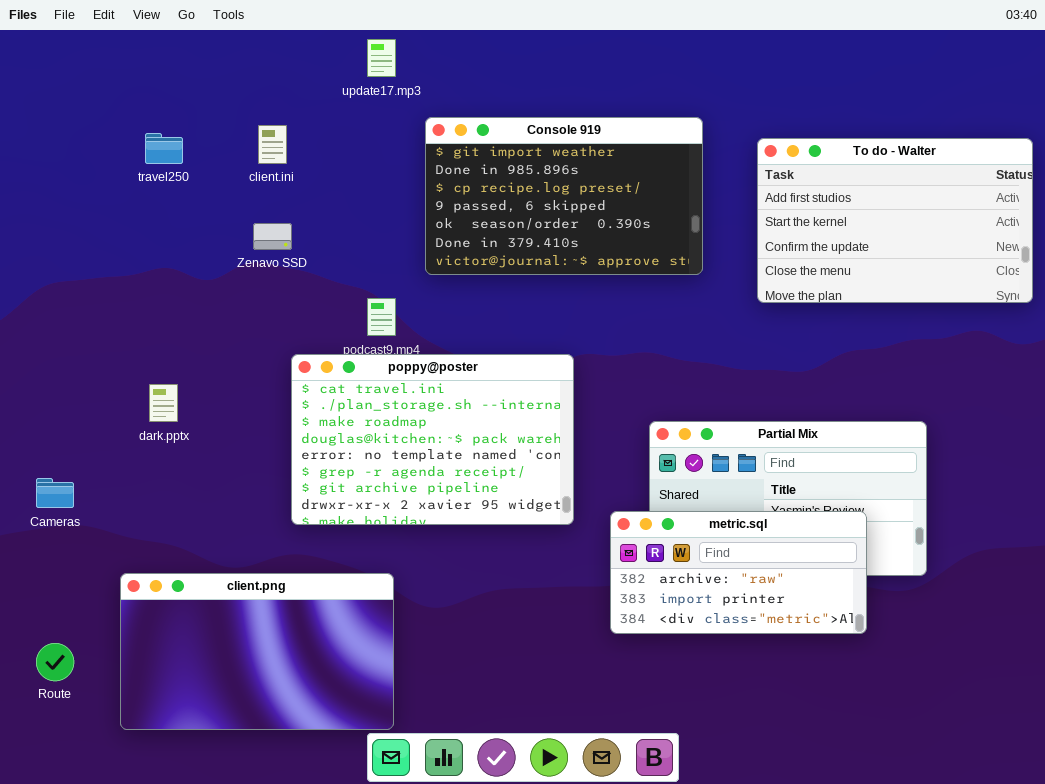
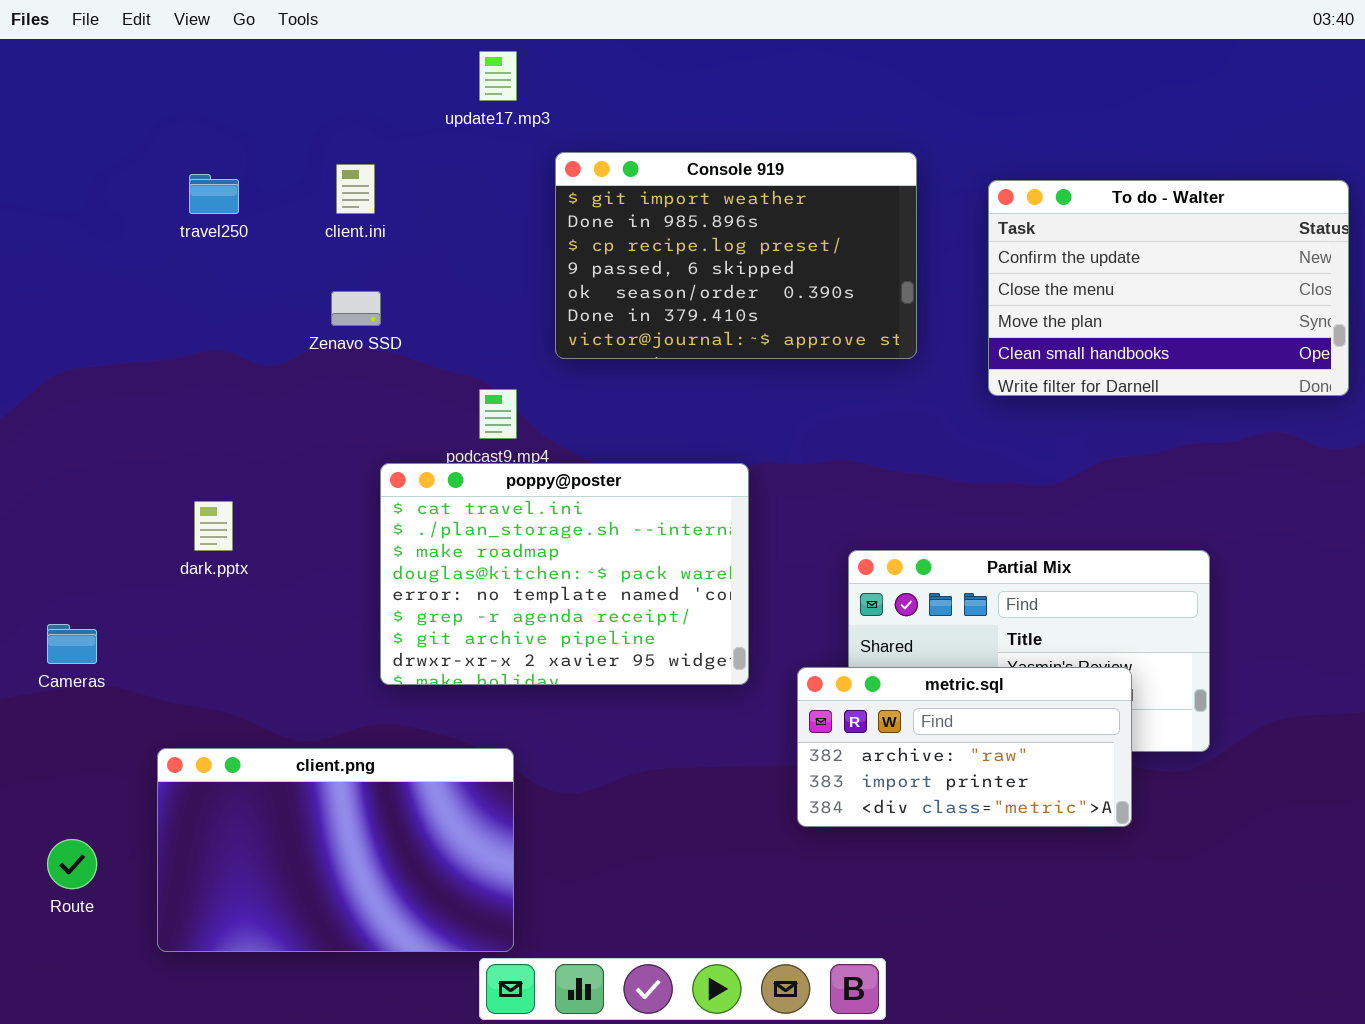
To do - Walter: [757,138,1033,303] -> [988,180,1349,396], scrolled down 2 rows

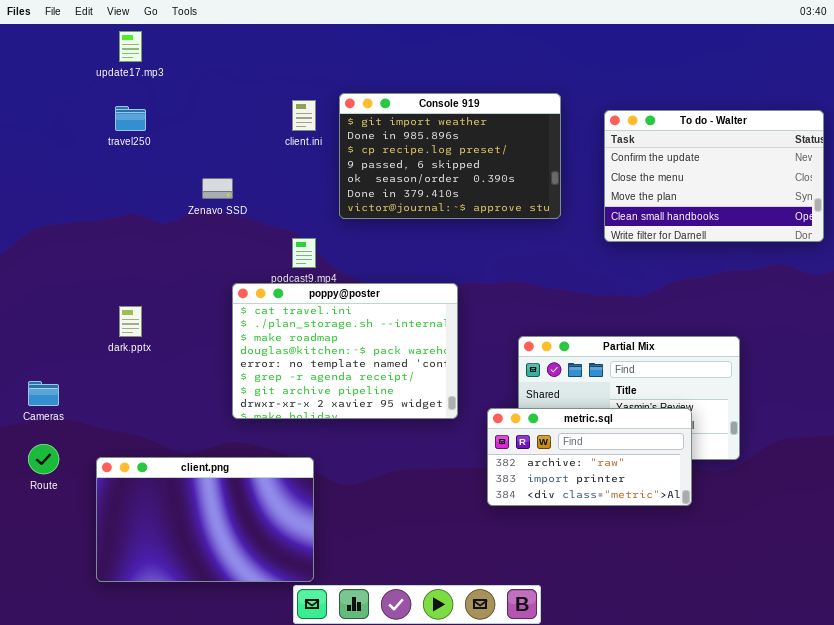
update17.mp3: [479,51,517,101] -> [119,31,142,62], moved
client.ini: [336,164,375,214] -> [292,100,316,131], moved
Route: [47,839,97,889] -> [28,444,59,474], moved

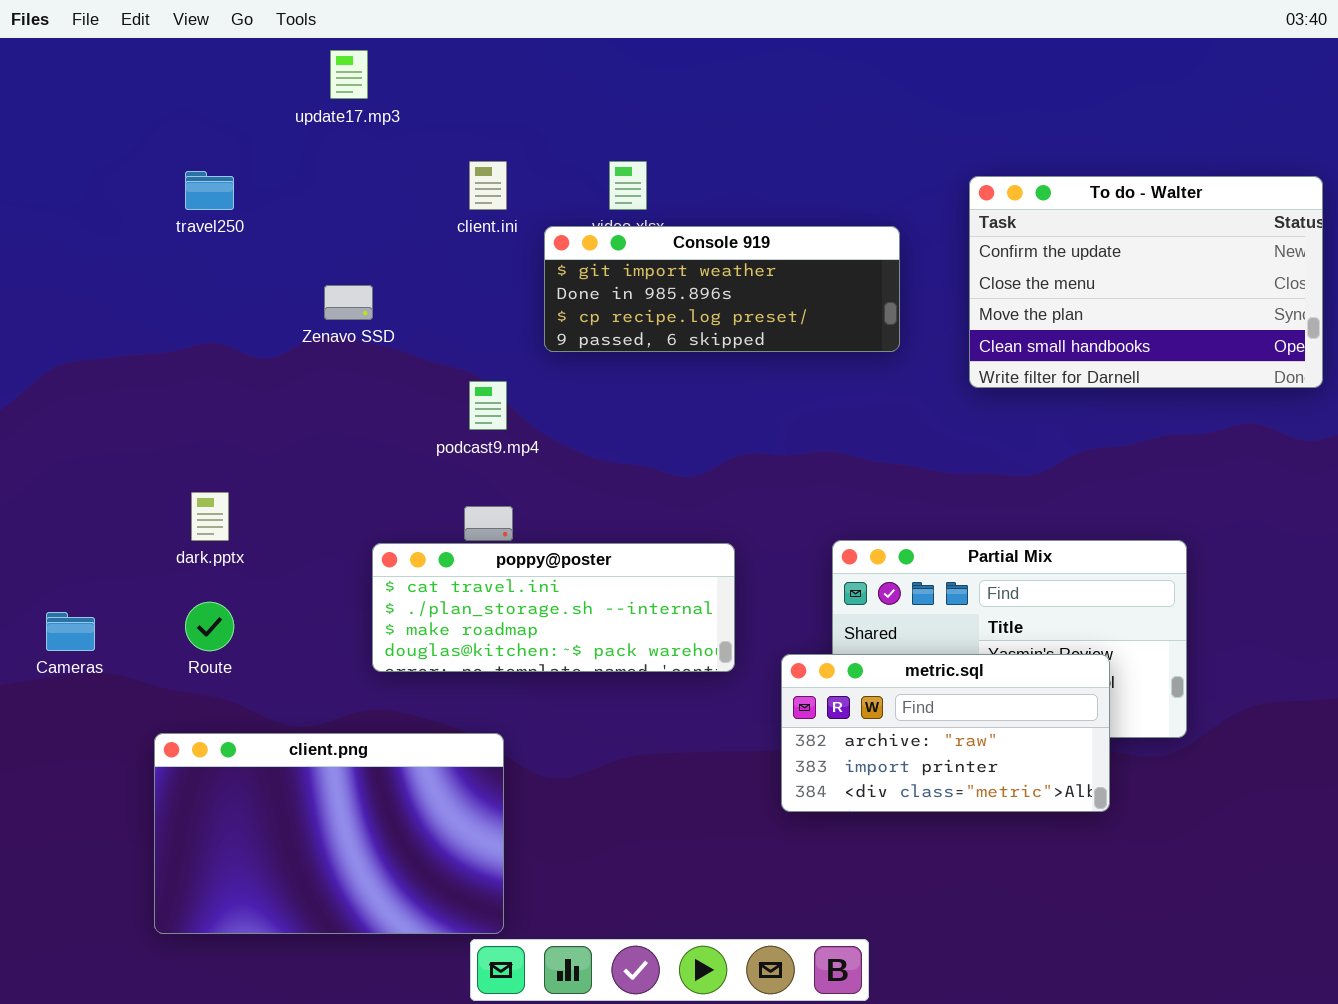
update17.mp3: [119,31,142,62] -> [330,50,368,99], moved
Console 919: [339,93,561,219] -> [544,226,900,352], resized
poppy@poster: [232,283,458,419] -> [372,543,735,672], resized
Route: [28,444,59,474] -> [185,602,234,651], moved

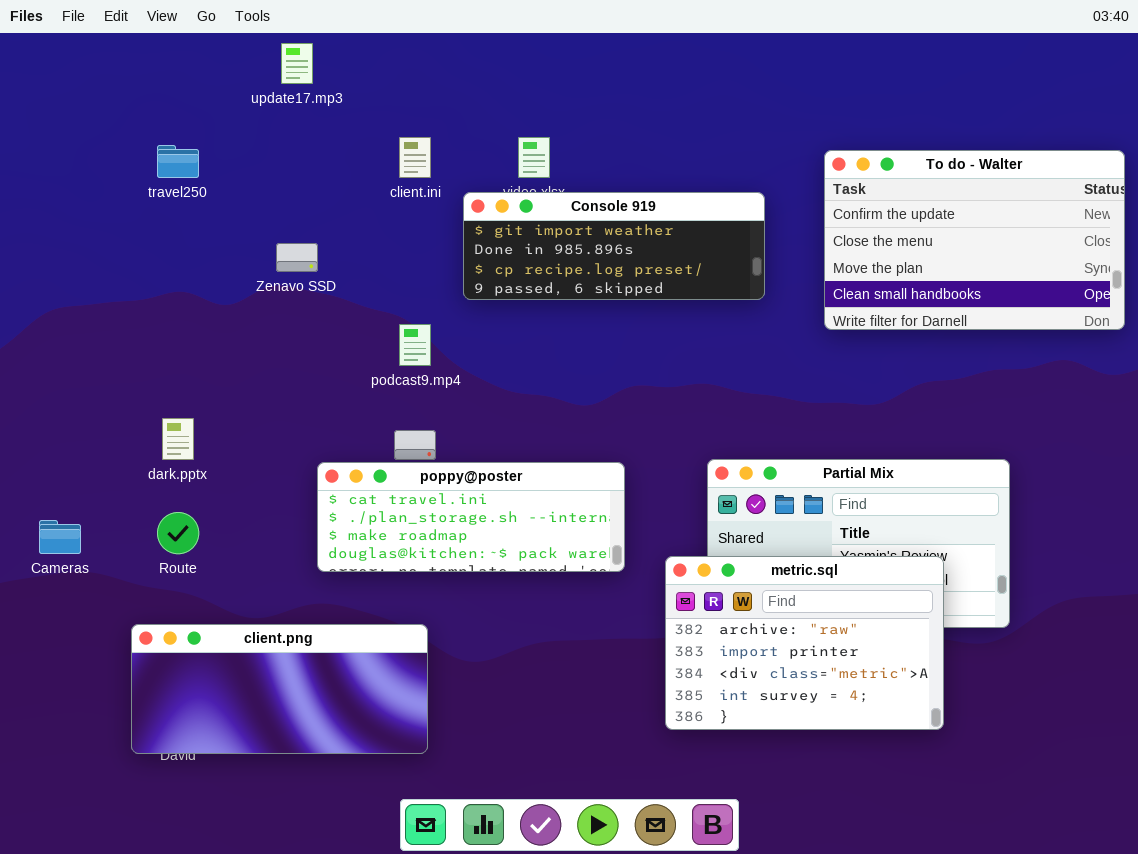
metric.sql: [781,654,1110,812] -> [665,556,944,730], resized
client.png: [154,733,504,934] -> [131,624,428,754], resized

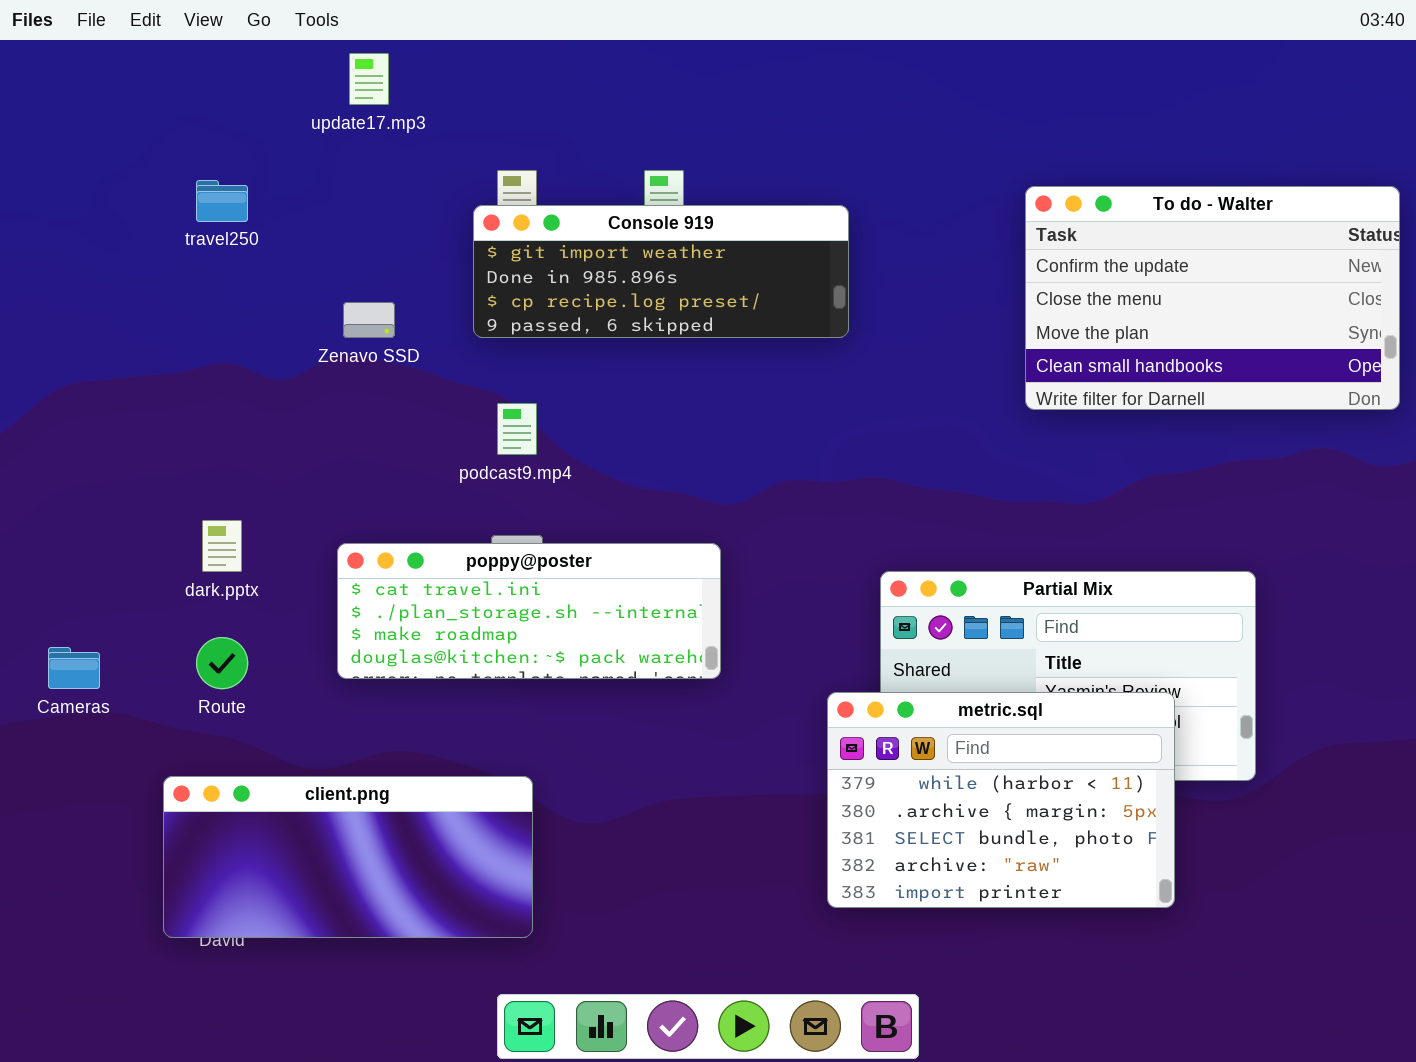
Console 919: [463,192,765,300] -> [473,205,849,338], moved
poppy@poster: [317,462,625,572] -> [337,543,721,679], moved
metric.sql: [665,556,944,730] -> [827,692,1175,908], scrolled up 3 rows

